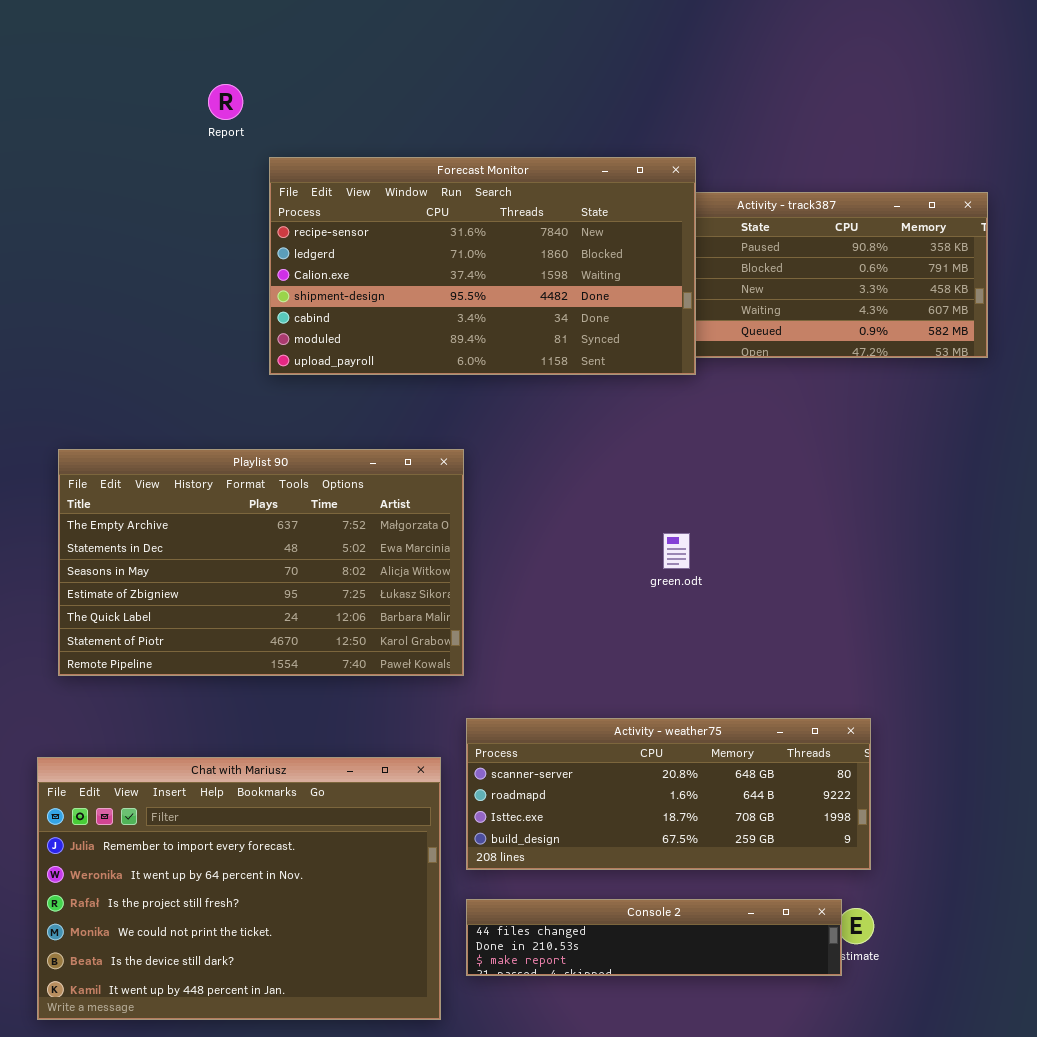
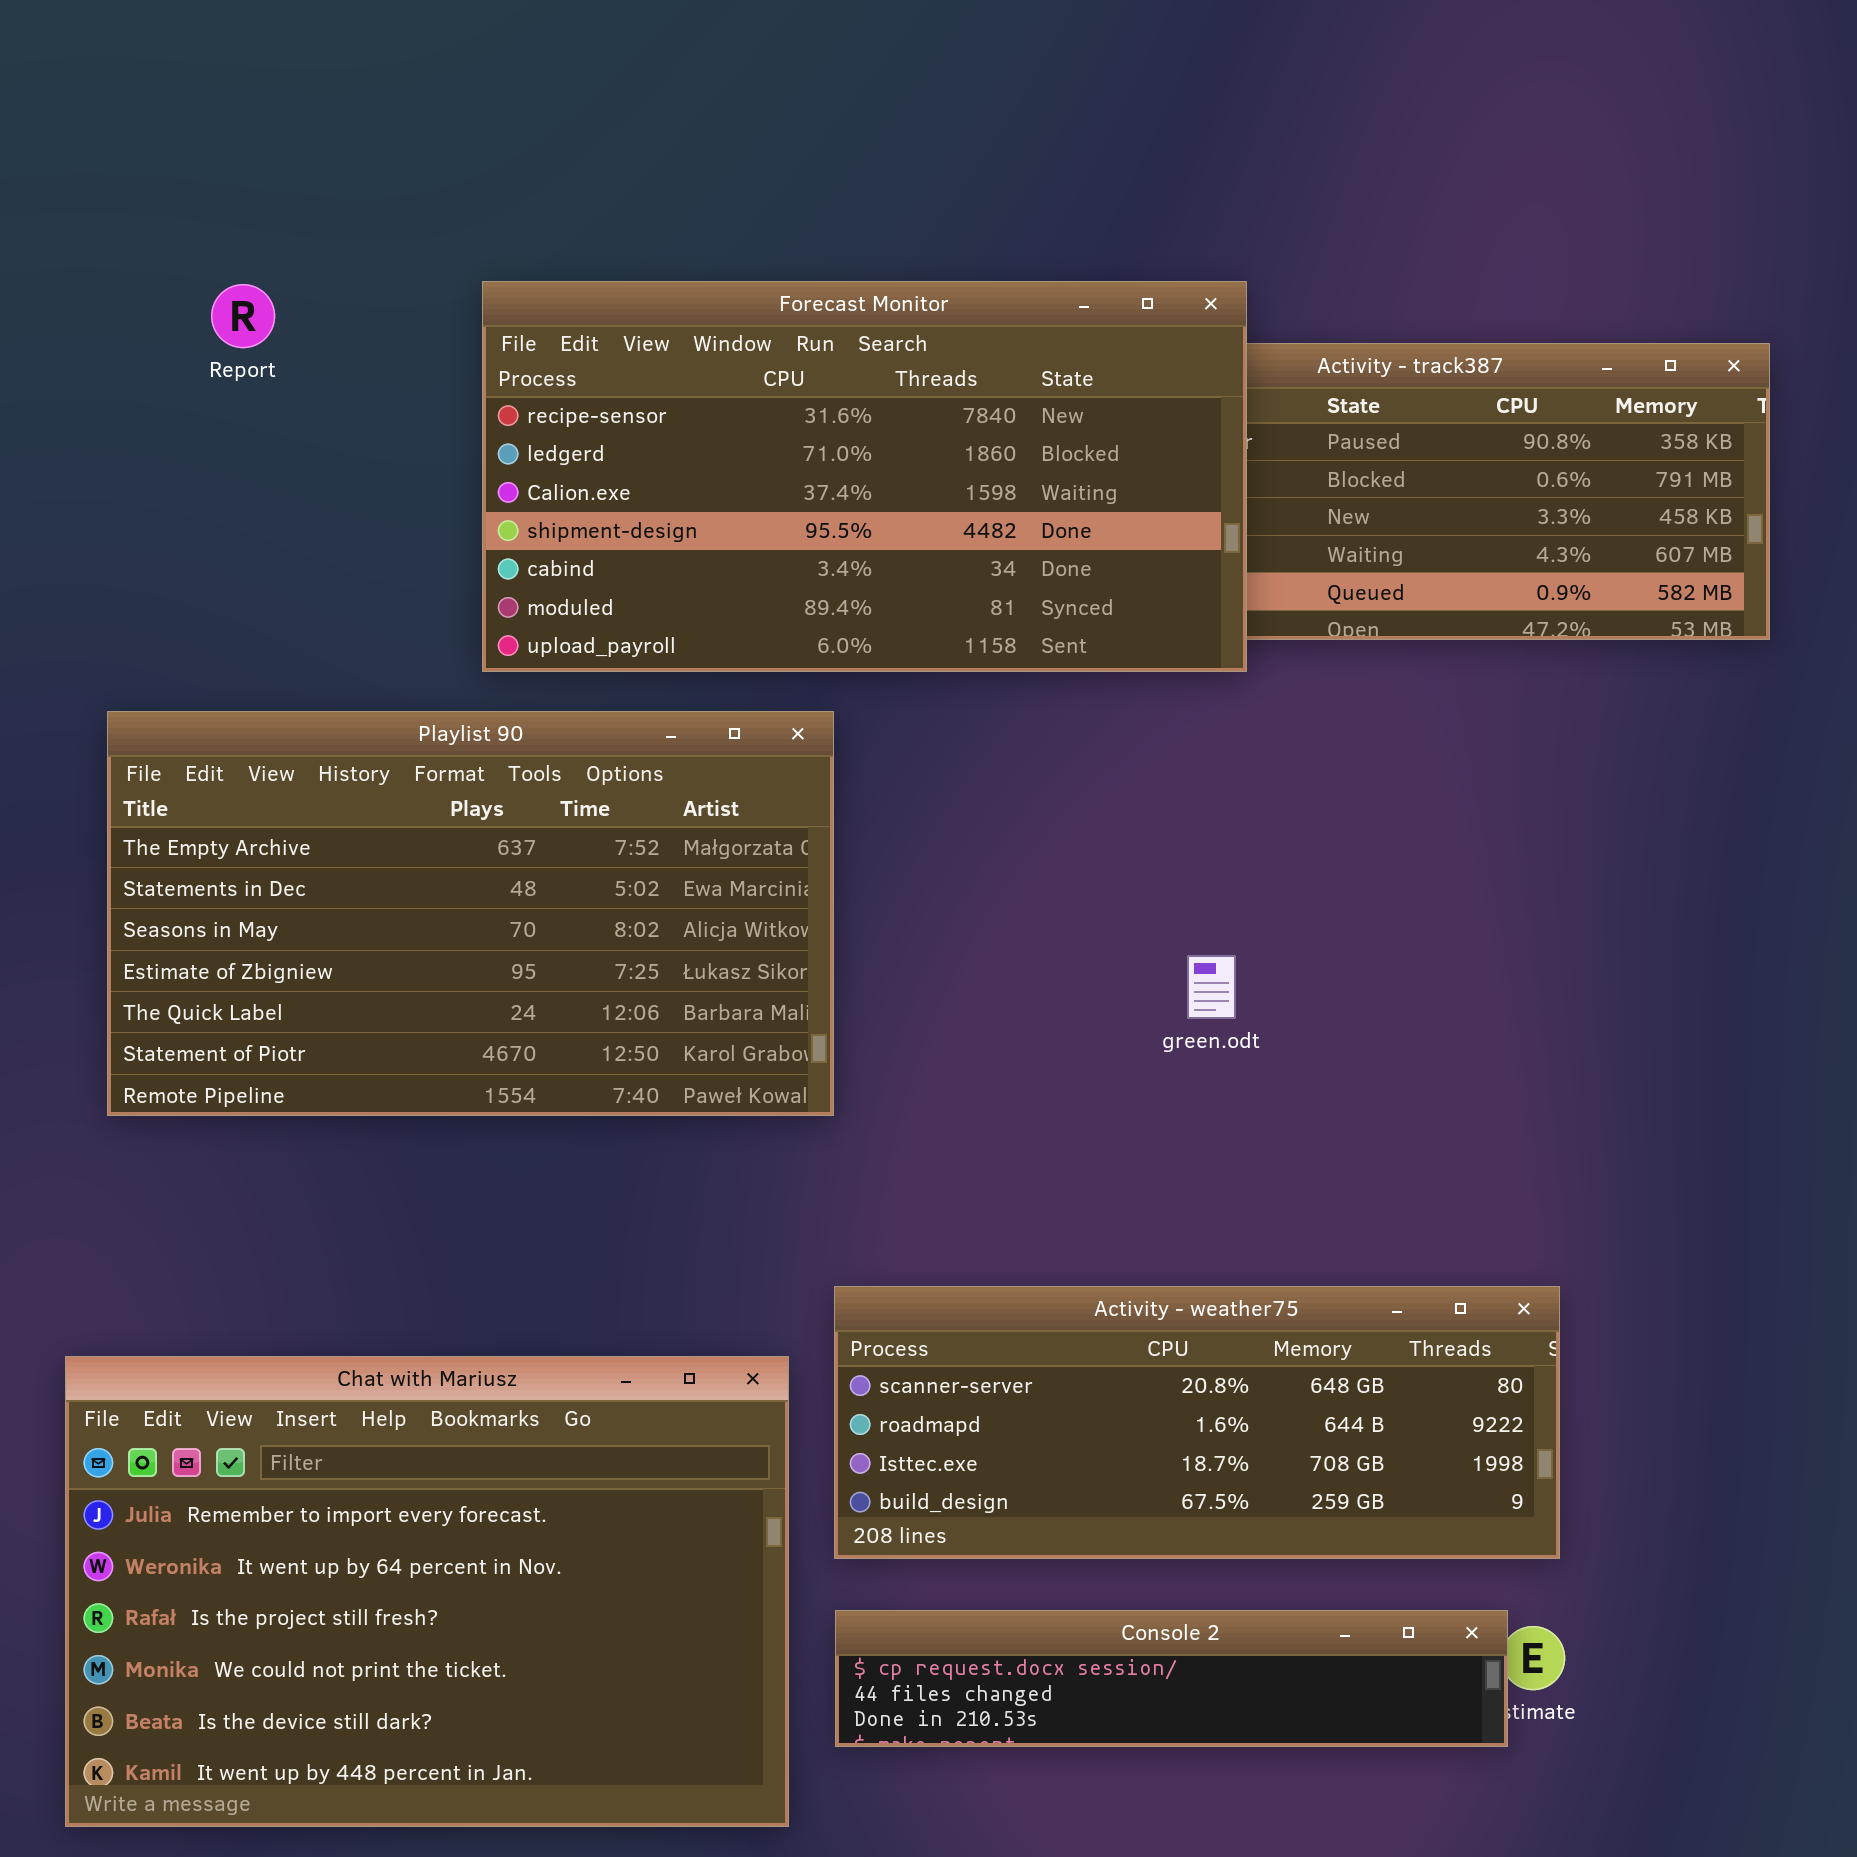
Report: [208,84,243,120] -> [211,284,275,348], moved
Playlist 90: [58,449,464,676] -> [107,711,834,1116], moved
Console 2: [466,899,842,976] -> [835,1610,1508,1747], scrolled up 1 row

